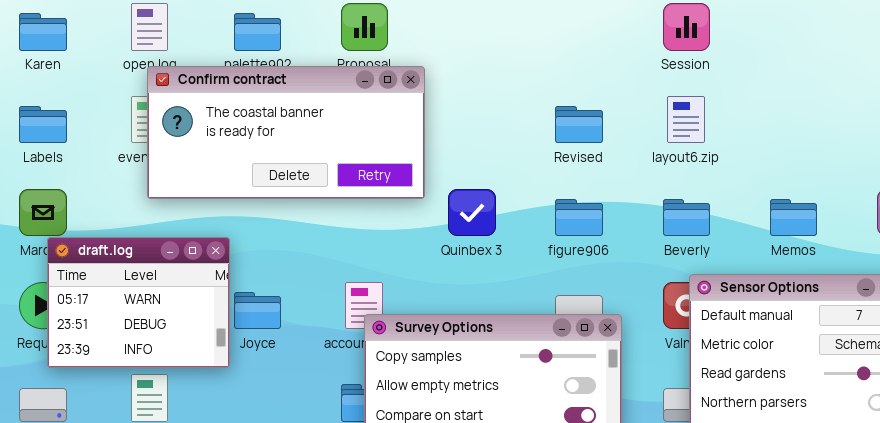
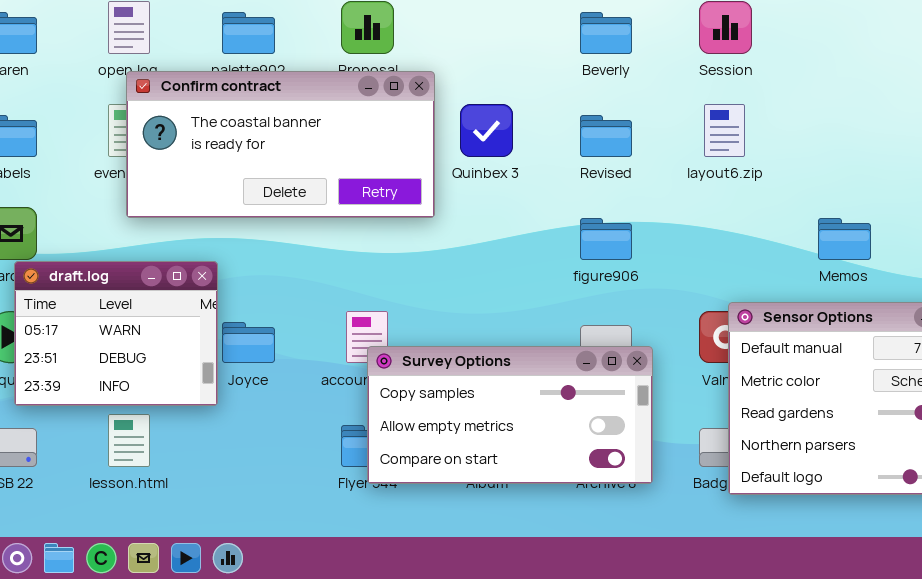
Quinbex 3: [448,189,496,236] -> [460,104,513,157], moved
Beverly: [663,199,710,236] -> [580,12,632,54], moved

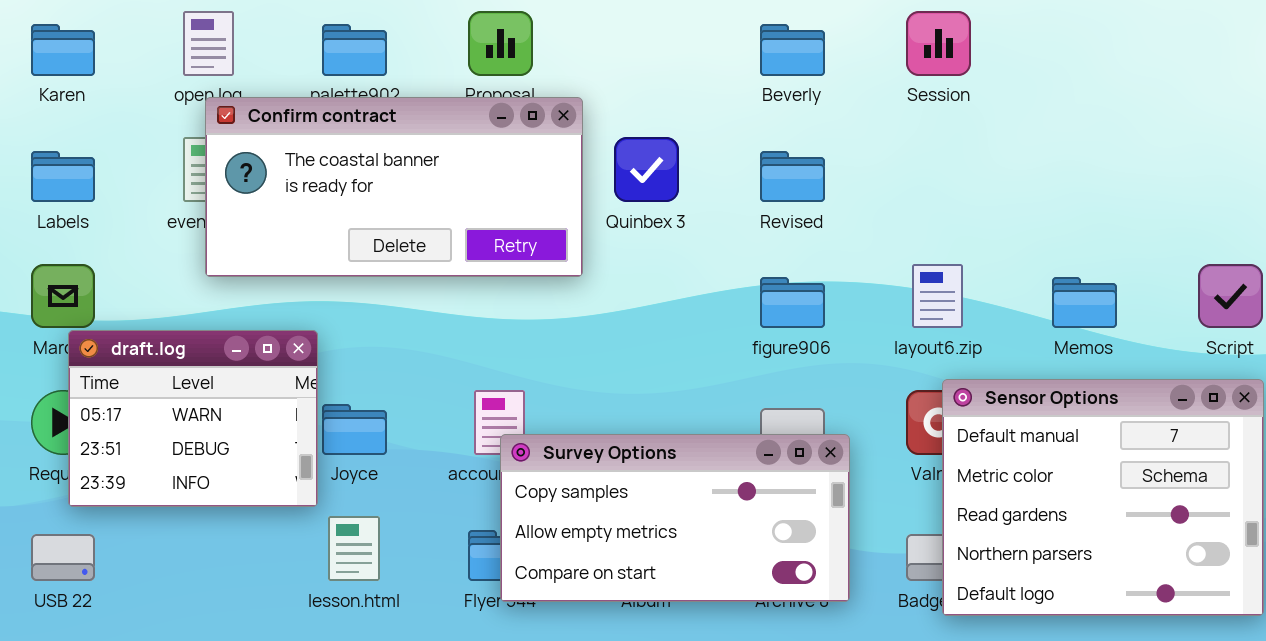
layout6.zip: [704,104,745,157] -> [912,264,963,328], moved
lesson.html: [108,414,150,467] -> [328,516,380,581], moved

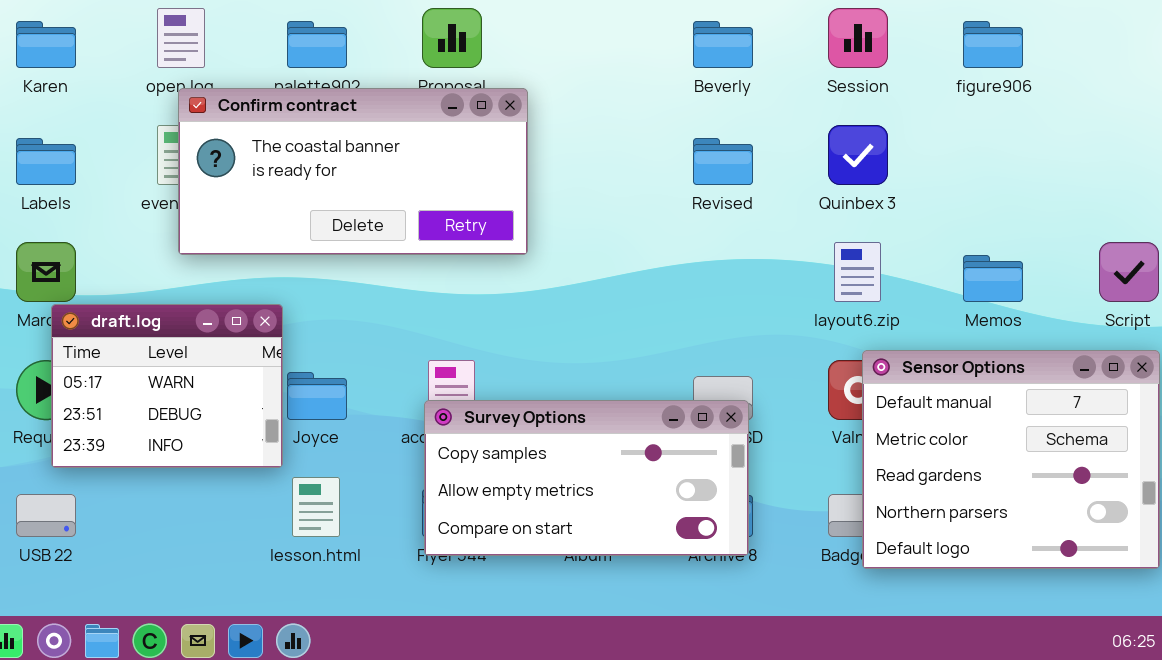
Quinbex 3: [614,137,679,202] -> [828,125,888,185], moved
figure906: [760,277,825,328] -> [963,21,1023,68], moved
Survey Options: [500,434,850,602] -> [424,400,749,556], moved

